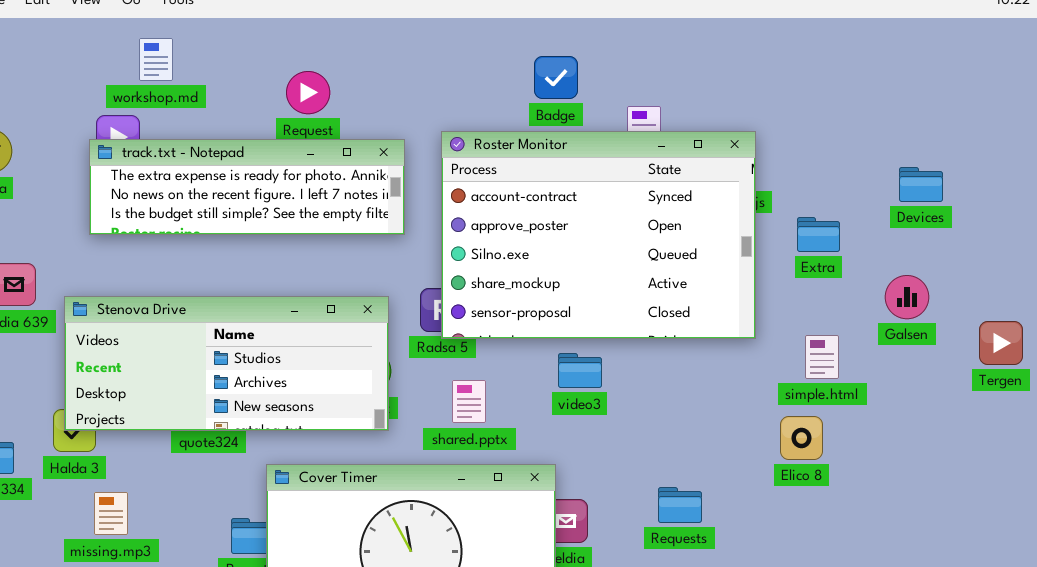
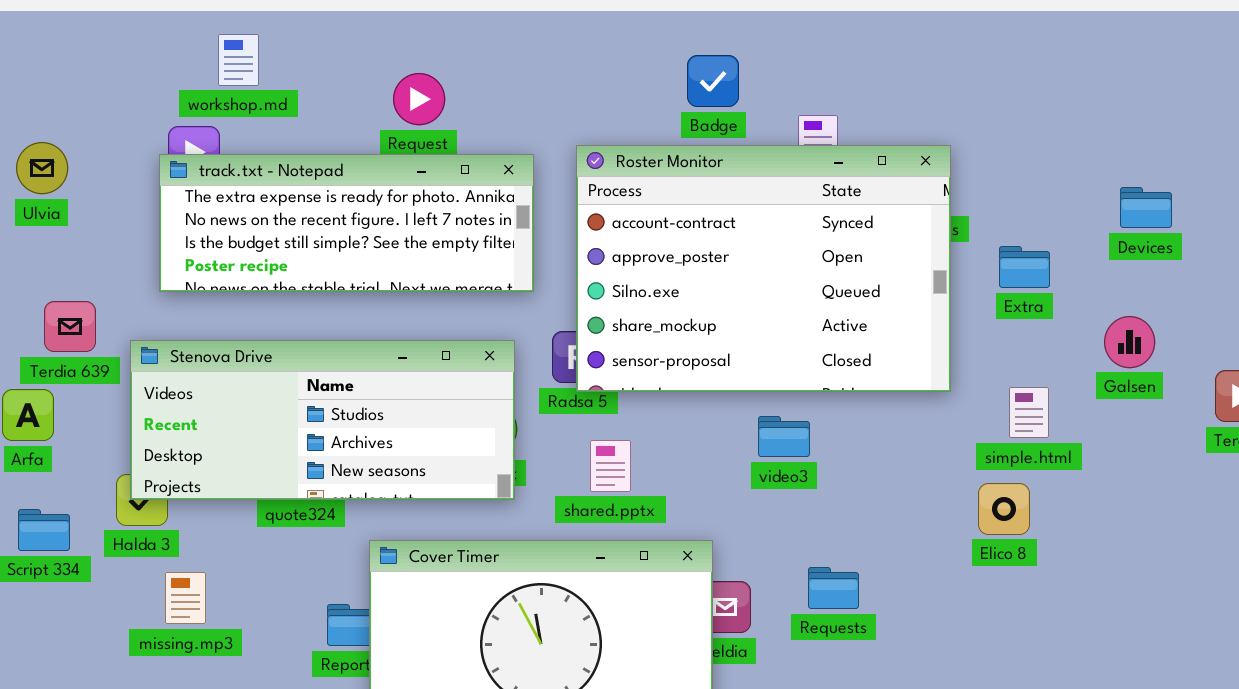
track.txt - Notepad: [89,139,405,235] -> [159,154,534,292], resized
video3: [558,353,602,388] -> [758,416,810,457], moved
Requests: [658,487,702,523] -> [808,567,859,609], moved

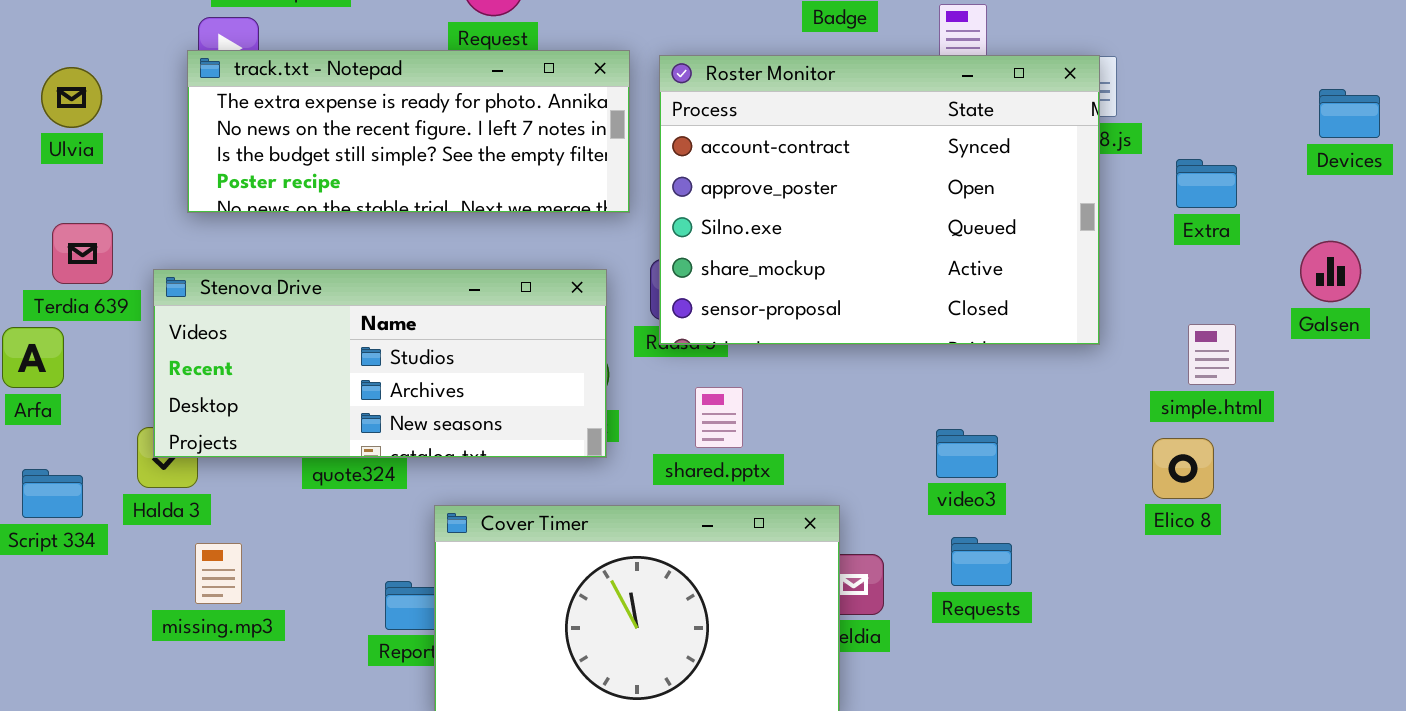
Ulvia: [16,142,68,194] -> [41,67,102,128], moved
Roster Monitor: [576,145,951,392] -> [659,55,1100,345], moved
video3: [758,416,810,457] -> [936,429,998,478], moved

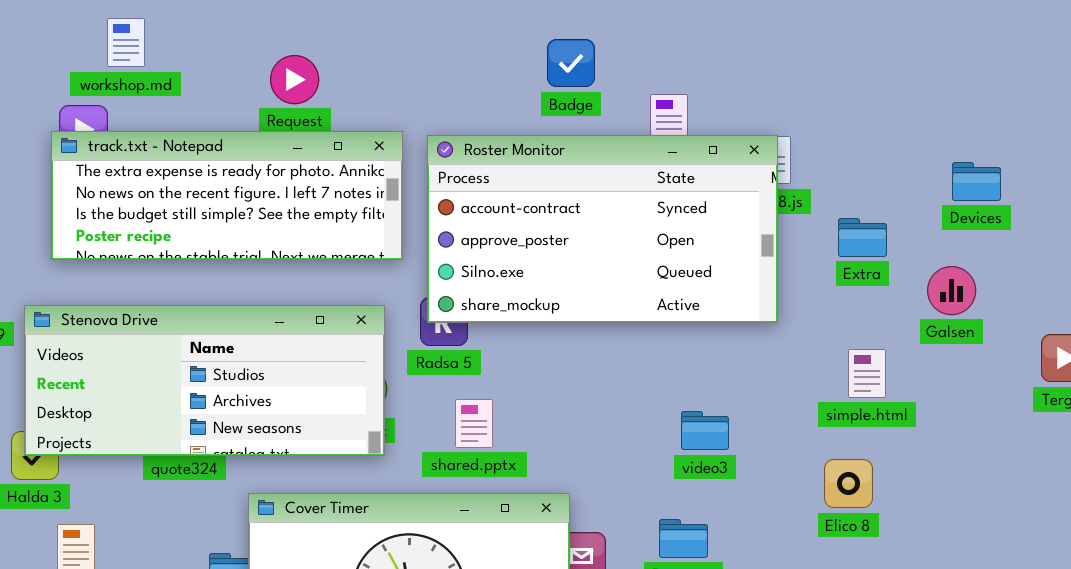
Roster Monitor: [659,55,1100,345] -> [427,135,778,323], resized
Galsen: [1300,241,1361,302] -> [927,266,976,315], moved
video3: [936,429,998,478] -> [681,411,729,450], moved
Elico 8: [1152,438,1214,499] -> [824,459,873,508], moved

